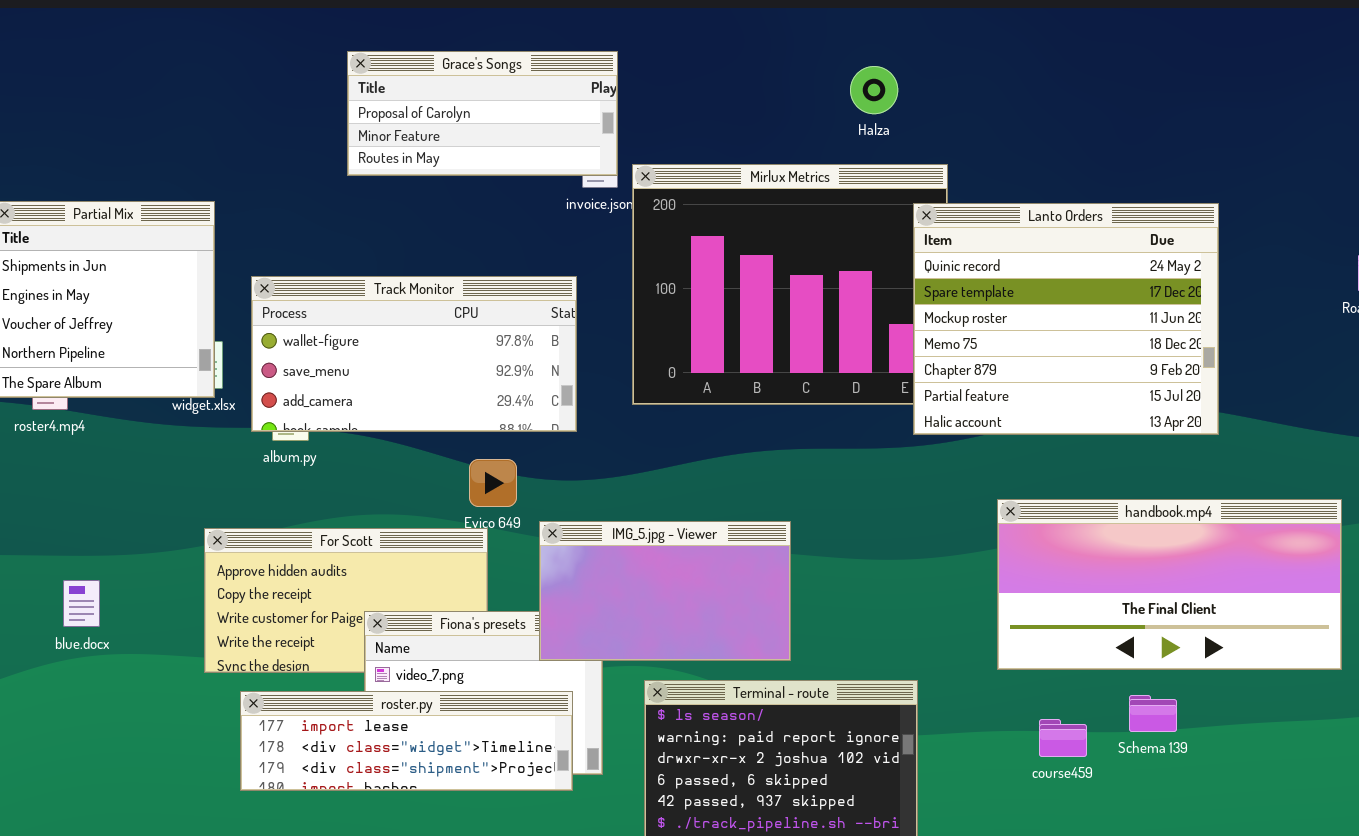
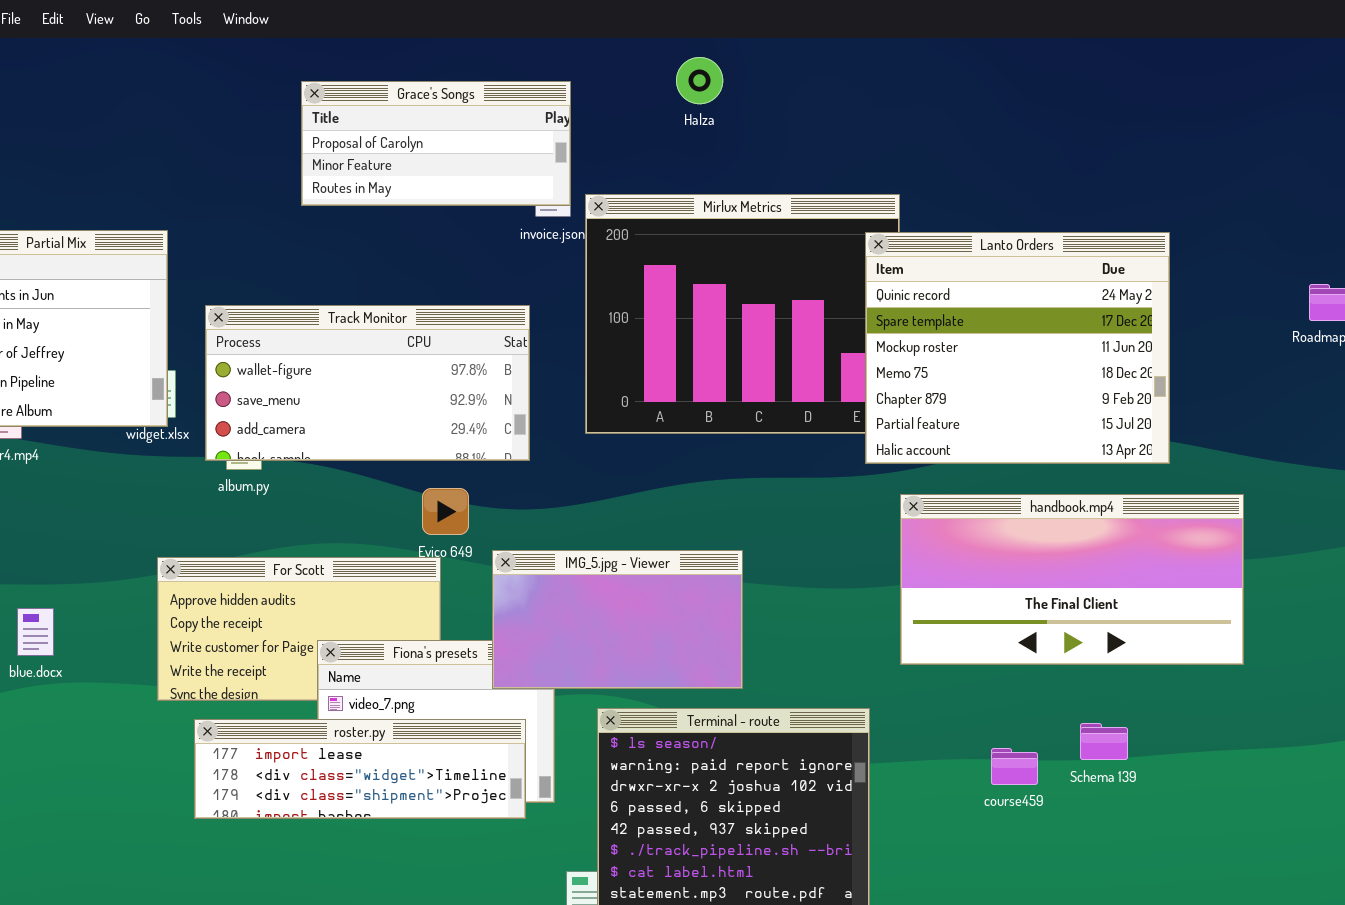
Halza: [850,66,898,114] -> [676,57,723,104], moved
handbook.mp4: [997,499,1342,670] -> [900,494,1244,665], moved

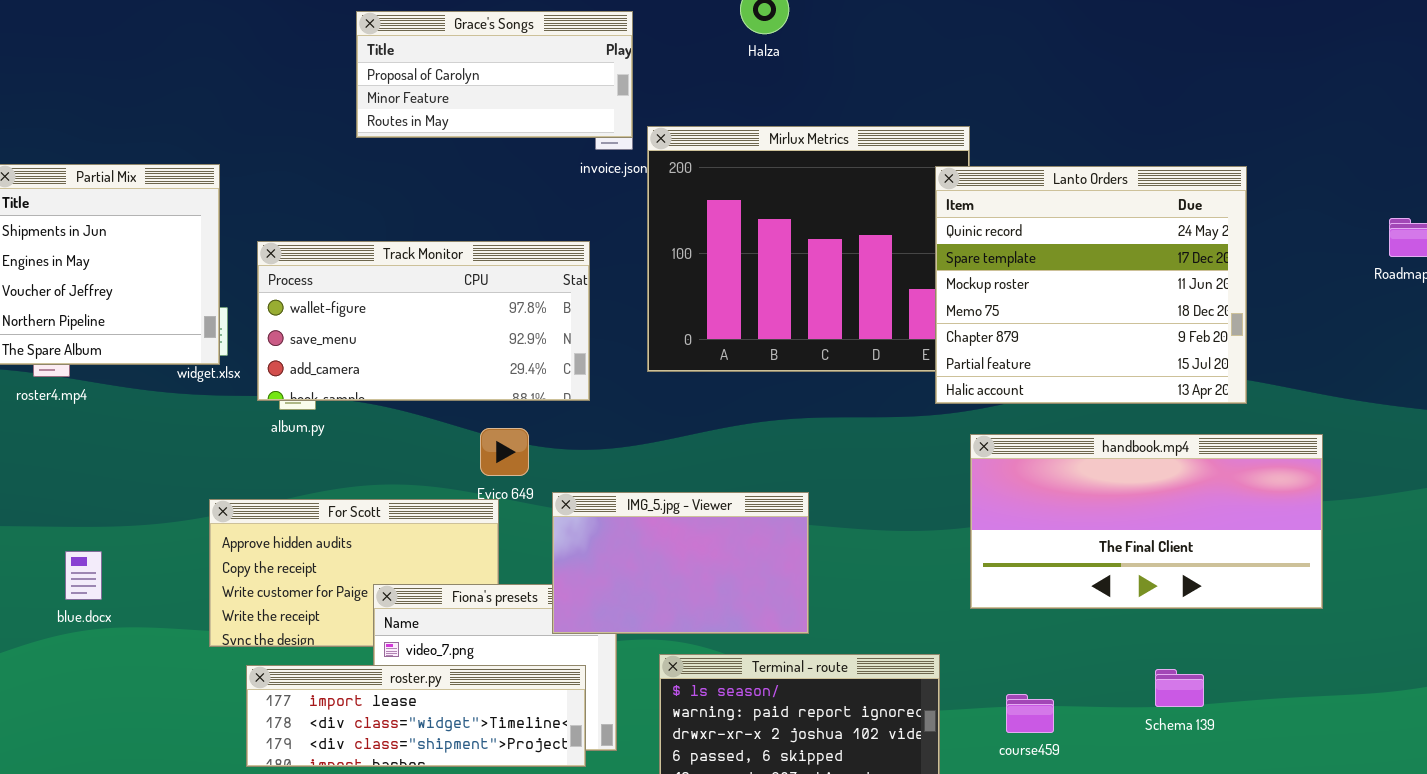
course459: [991,748,1038,785] -> [1006,694,1054,733], moved

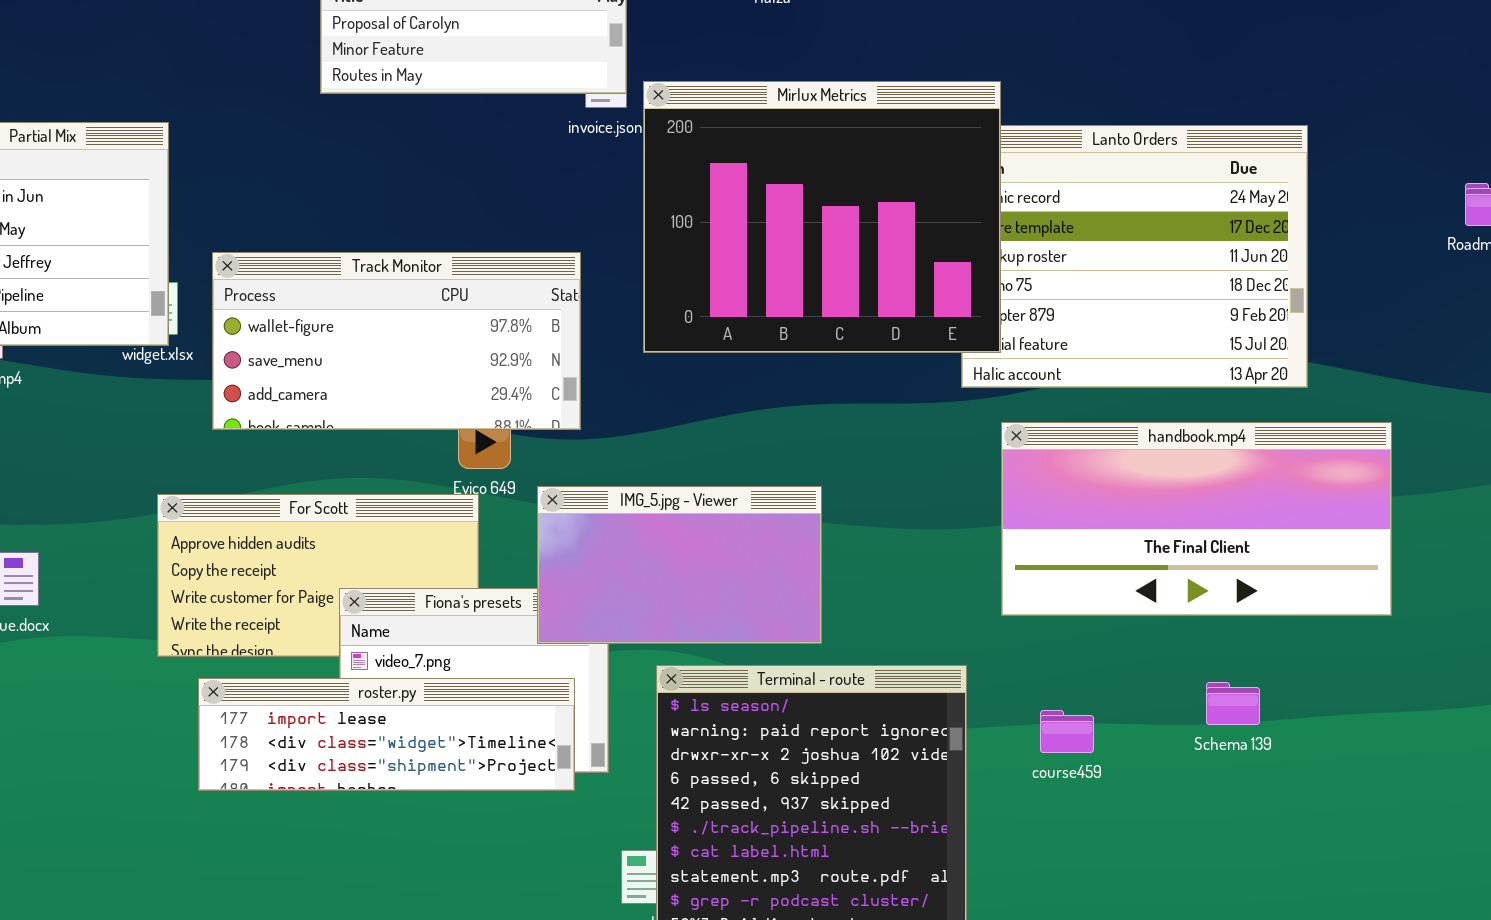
Mirlux Metrics: [647,126,970,372] -> [643,81,1001,353], raised
Track Monitor: [257,241,590,401] -> [212,252,581,430], moved

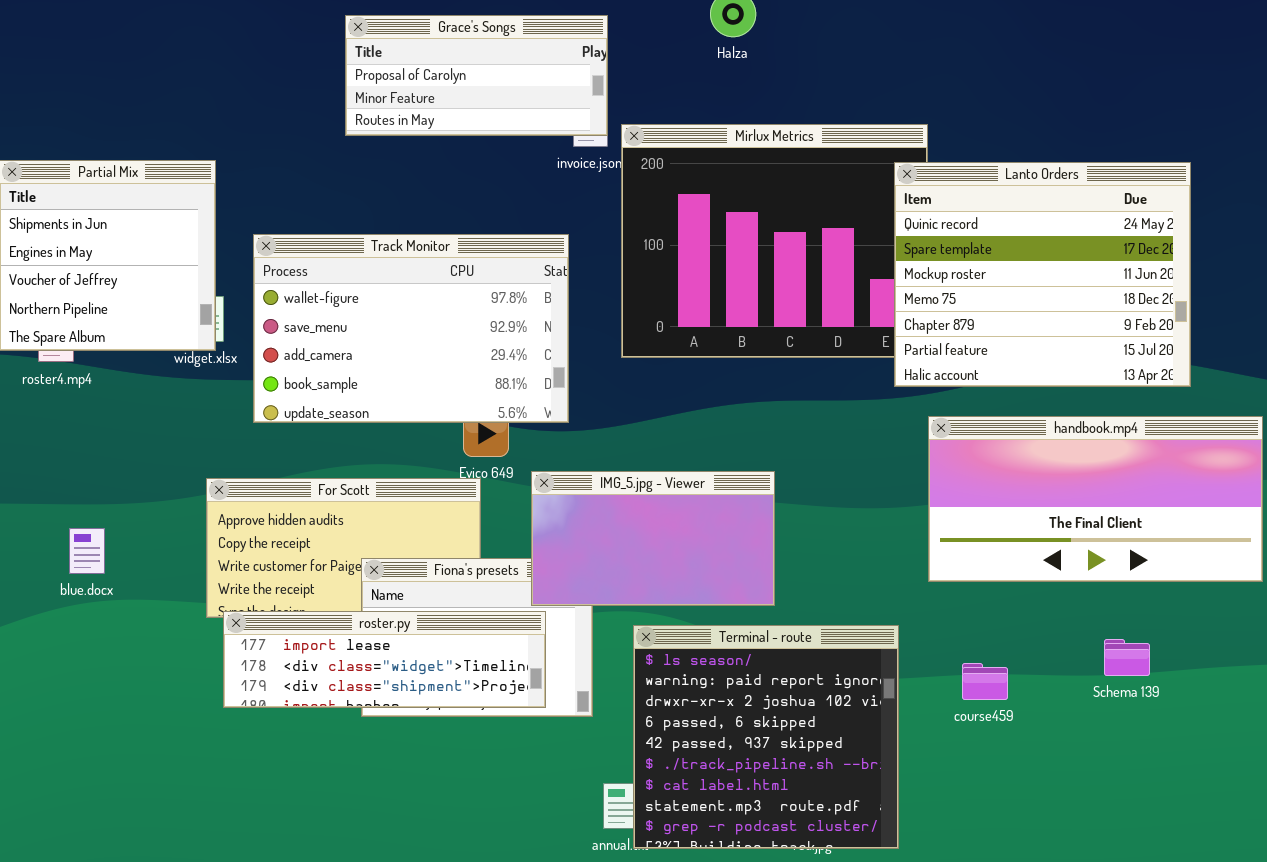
Lanto Orders: [961,125,1308,388] -> [894,162,1191,387], raised
Track Monitor: [212,252,581,430] -> [253,234,569,423], resized
roster.py: [198,678,575,791] -> [223,611,546,708], moved

